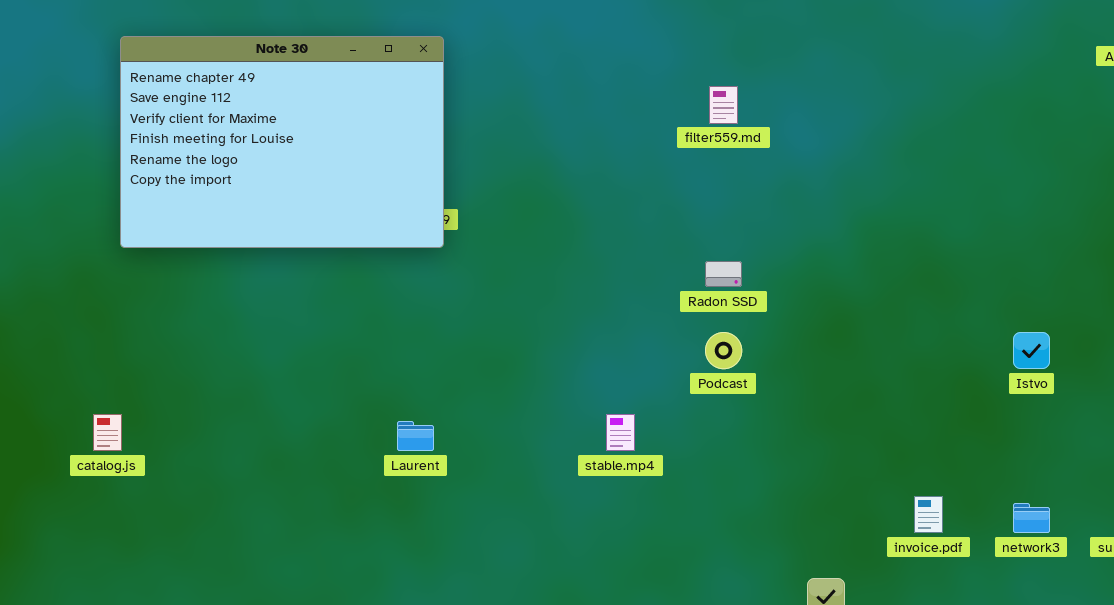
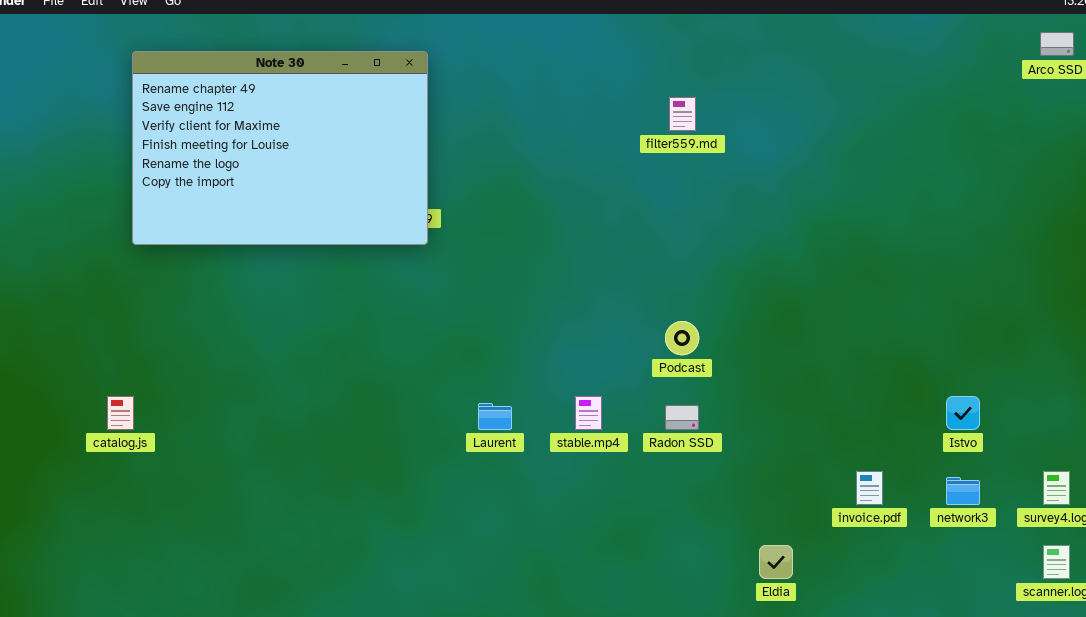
Radon SSD: [705,261,742,287] -> [665,405,699,430], moved
Istvo: [1013,332,1050,369] -> [946,396,980,430], moved
Laurent: [397,421,434,451] -> [478,403,512,430], moved

